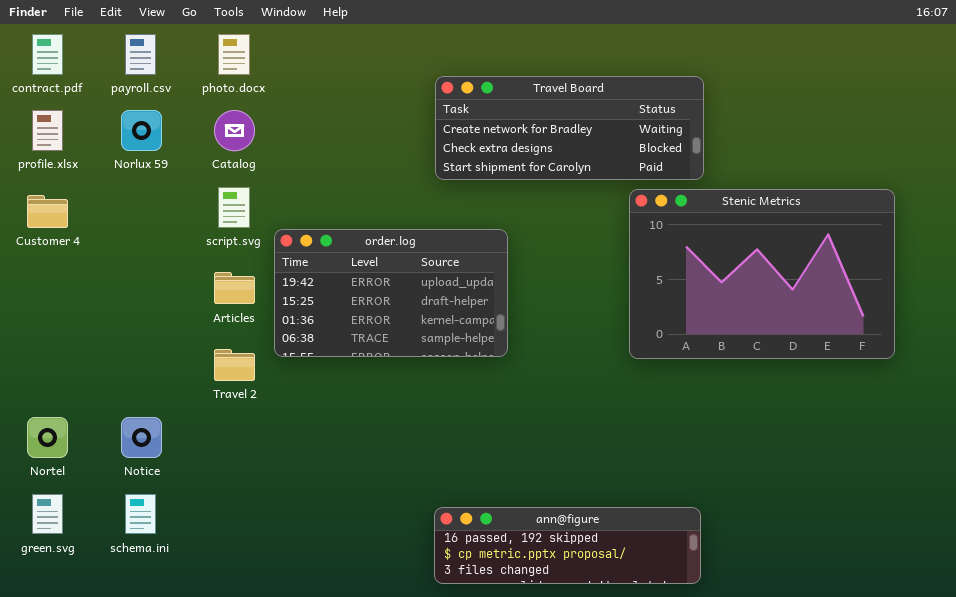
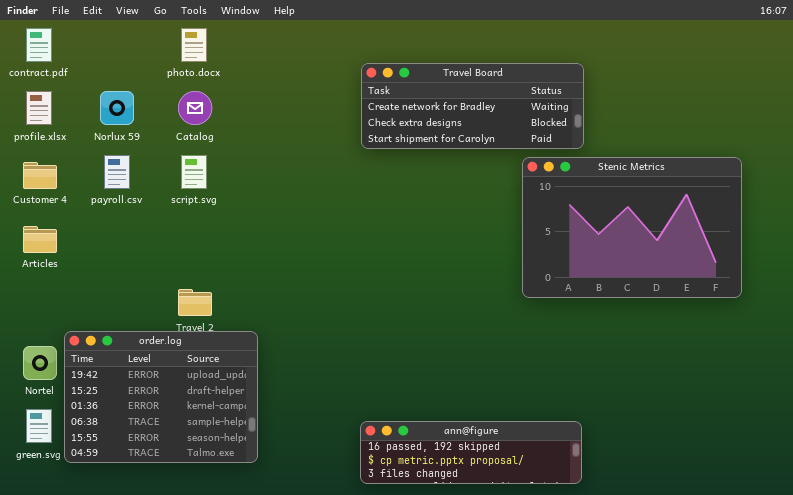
payroll.csv: [125,34,156,75] -> [104,155,130,189], moved
order.log: [274,229,508,357] -> [64,331,258,463], moved, resized
Articles: [214,272,255,304] -> [23,226,57,253], moved

